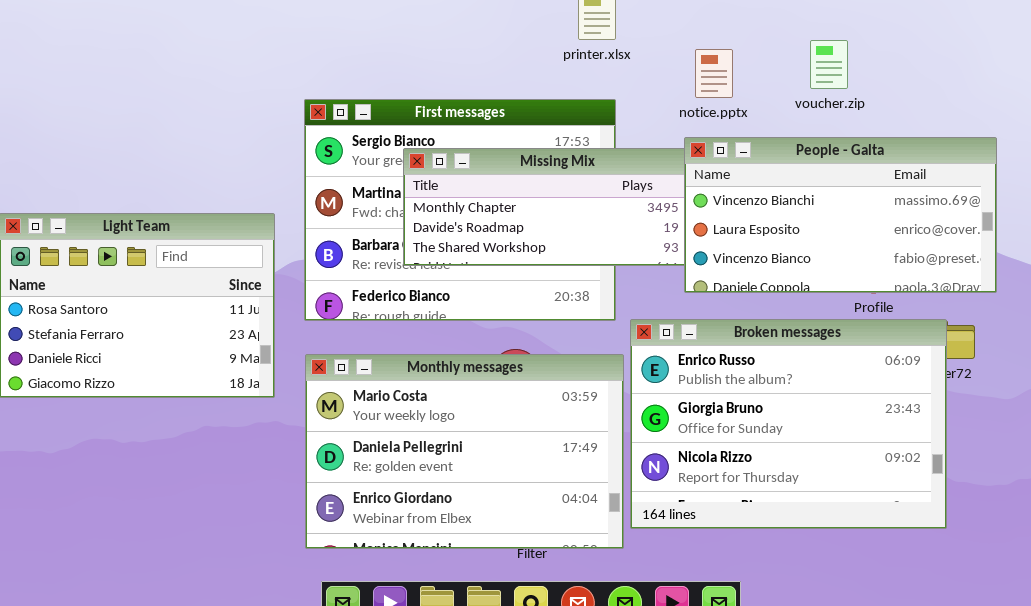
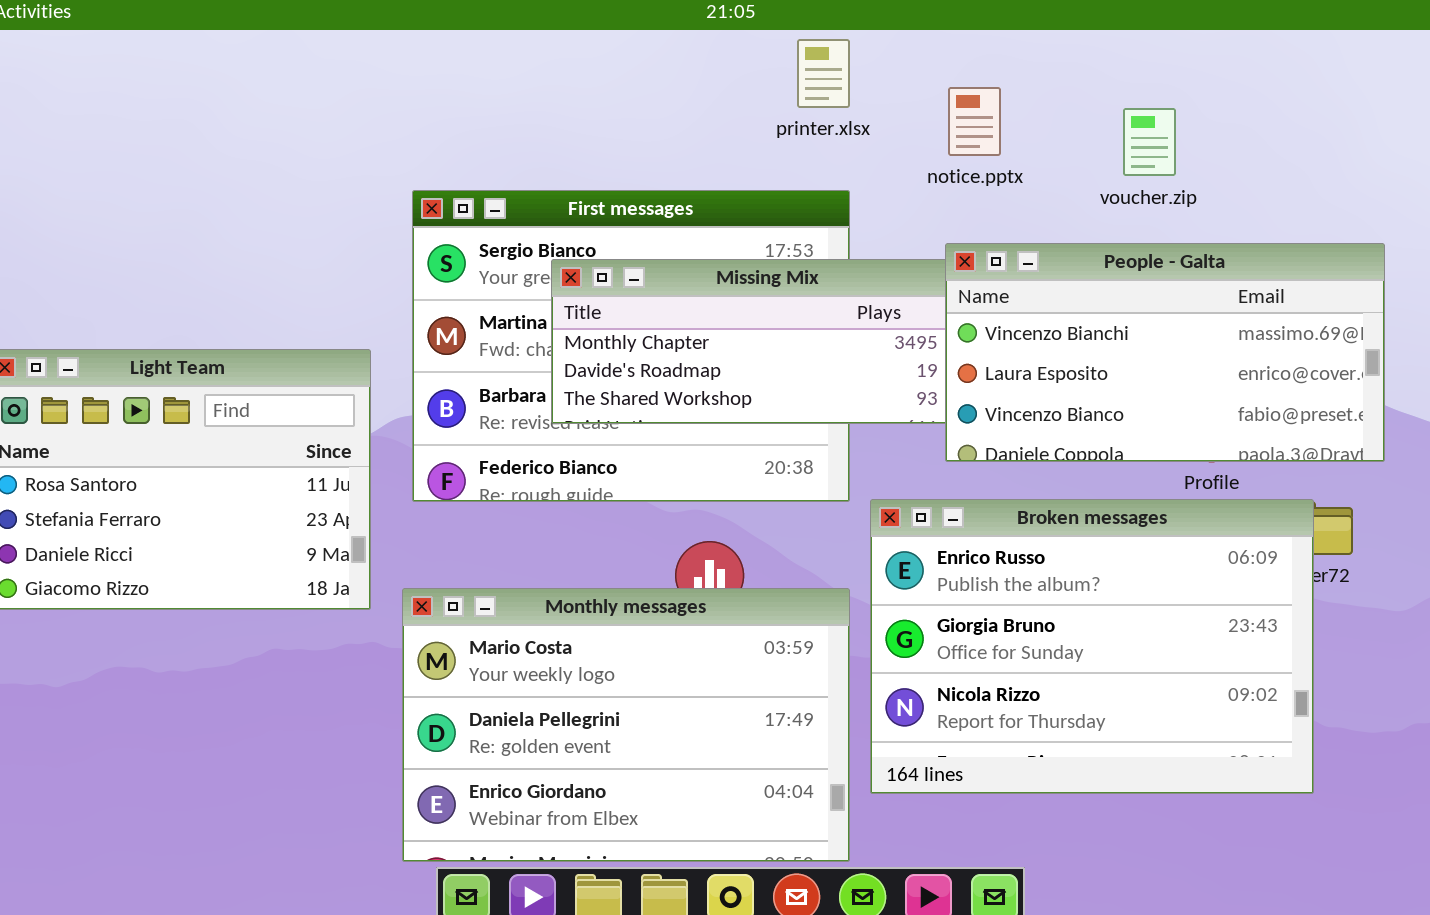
notice.pptx: [695,49,733,98] -> [948,87,1001,156], moved
Monthly messages: [305,354,624,549] -> [402,588,850,862], moved

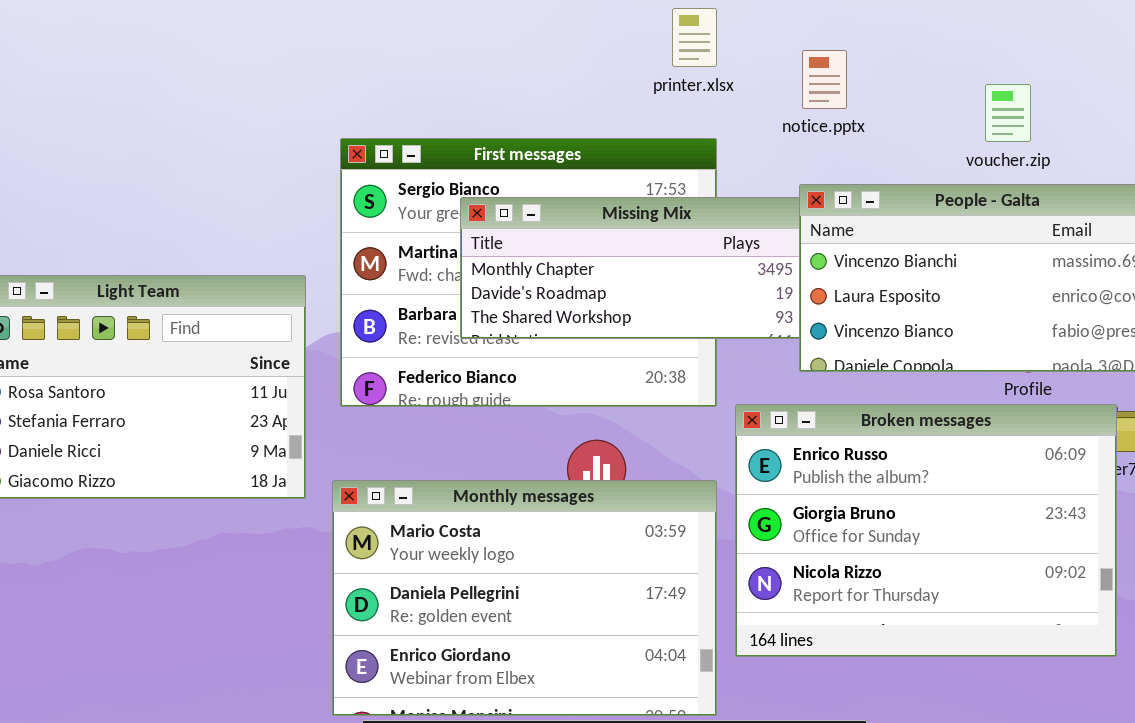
voucher.zip: [1123,108,1176,176] -> [985,84,1031,142], moved

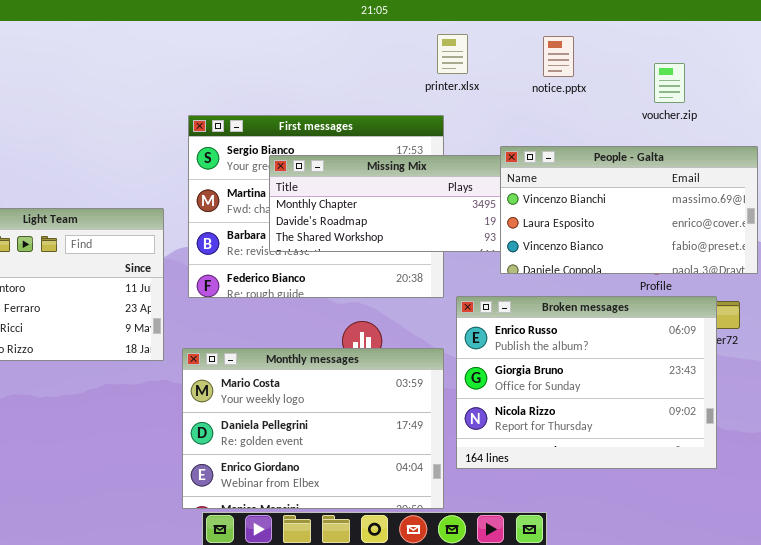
printer.xlsx: [672,8,717,67] -> [437,34,468,74], moved
notice.pptx: [802,50,847,109] -> [543,36,574,77], moved
voucher.zip: [985,84,1031,142] -> [654,63,685,103], moved

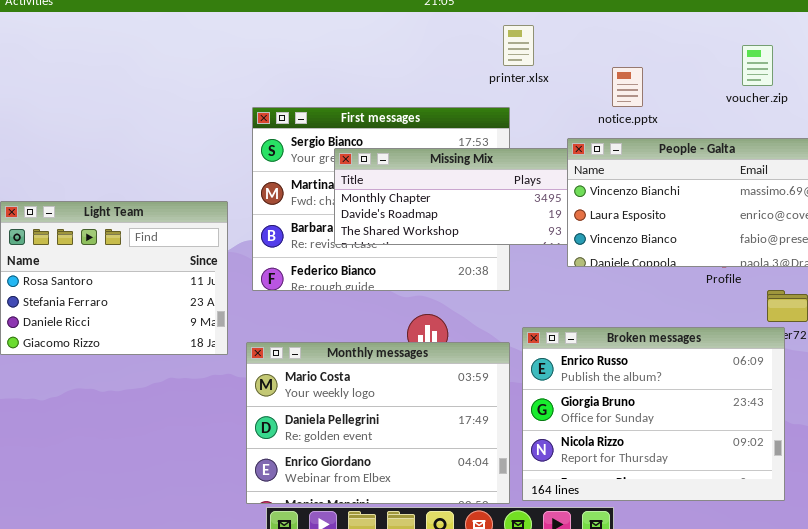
notice.pptx: [543,36,574,77] -> [612,67,643,107], moved
voucher.zip: [654,63,685,103] -> [742,45,773,86], moved
Broken messages: [456,296,717,469] -> [522,327,785,501], moved

